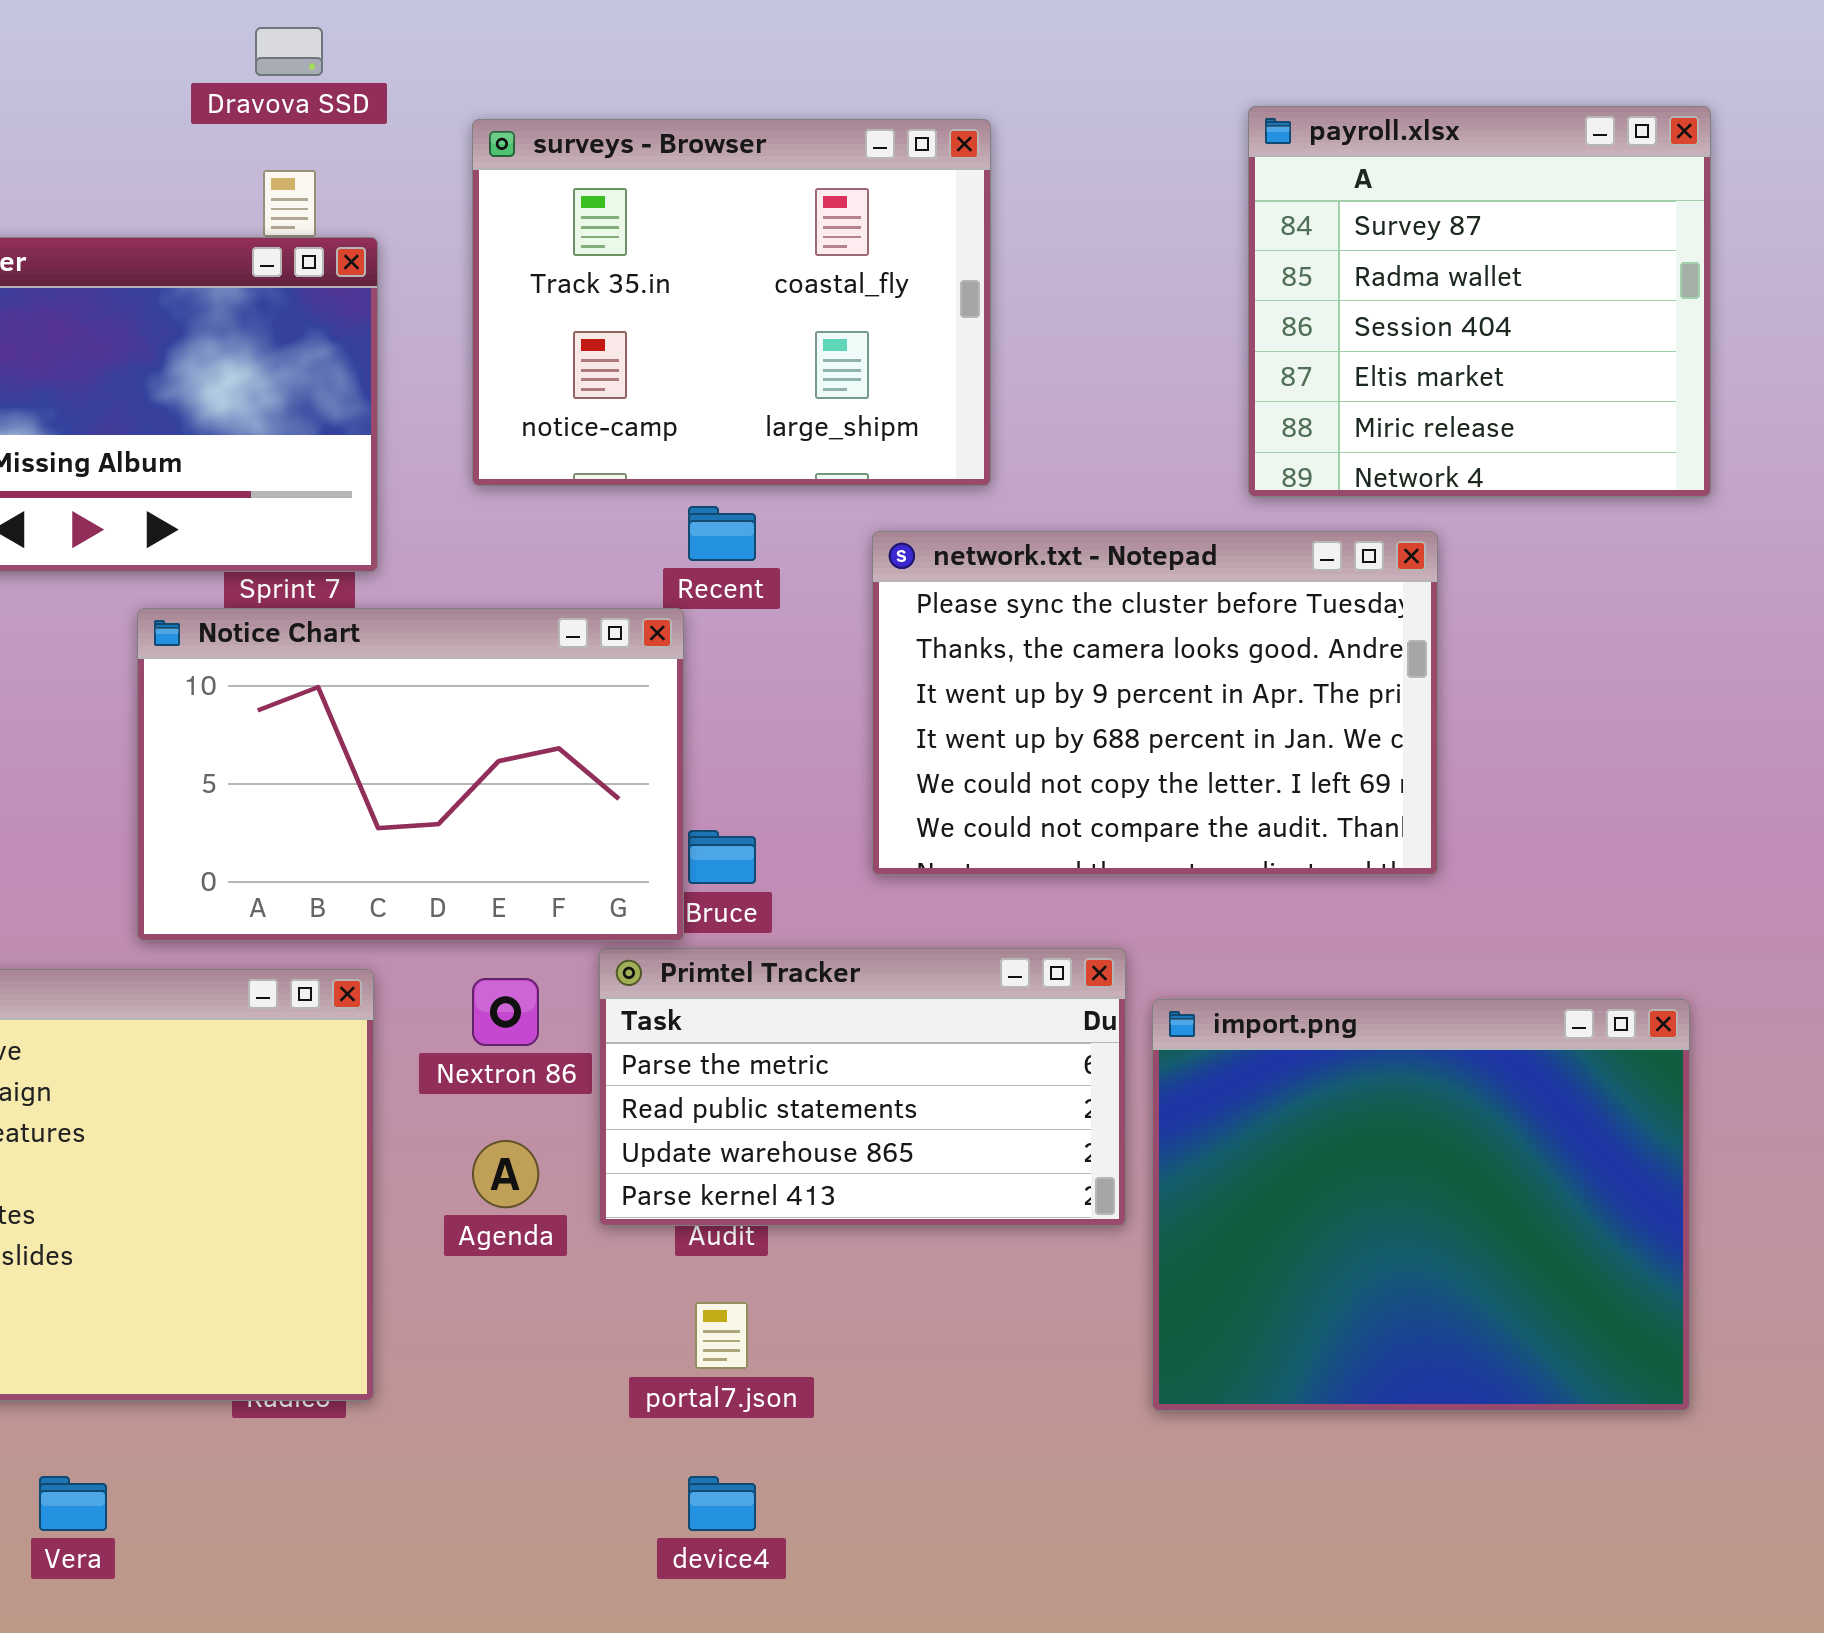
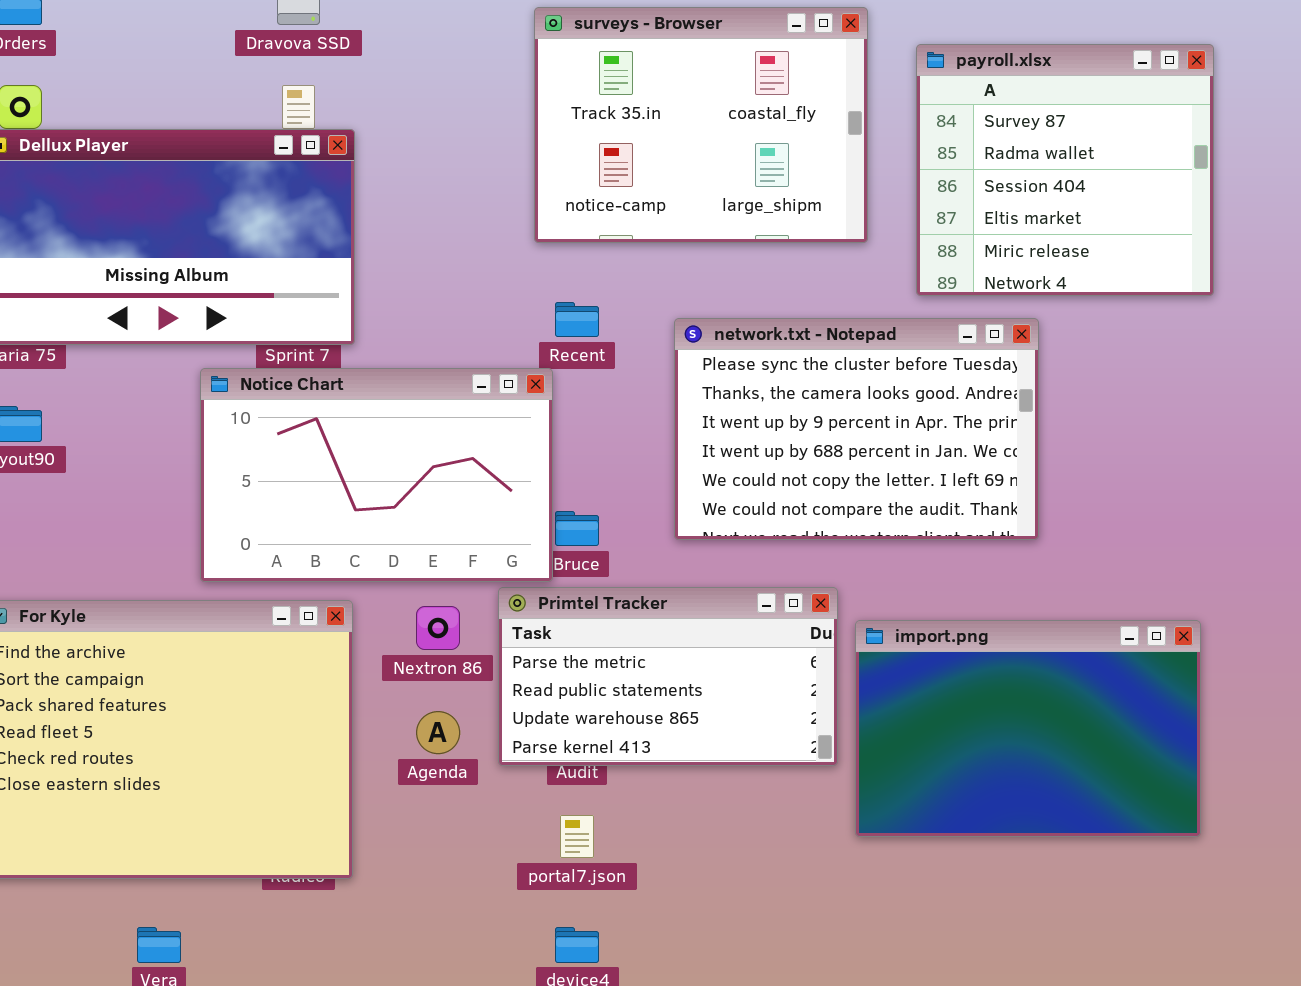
surveys - Browser: [472,119,991,486] -> [534,7,868,243], moved
import.png: [1152,999,1690,1411] -> [855,620,1201,837], resized

